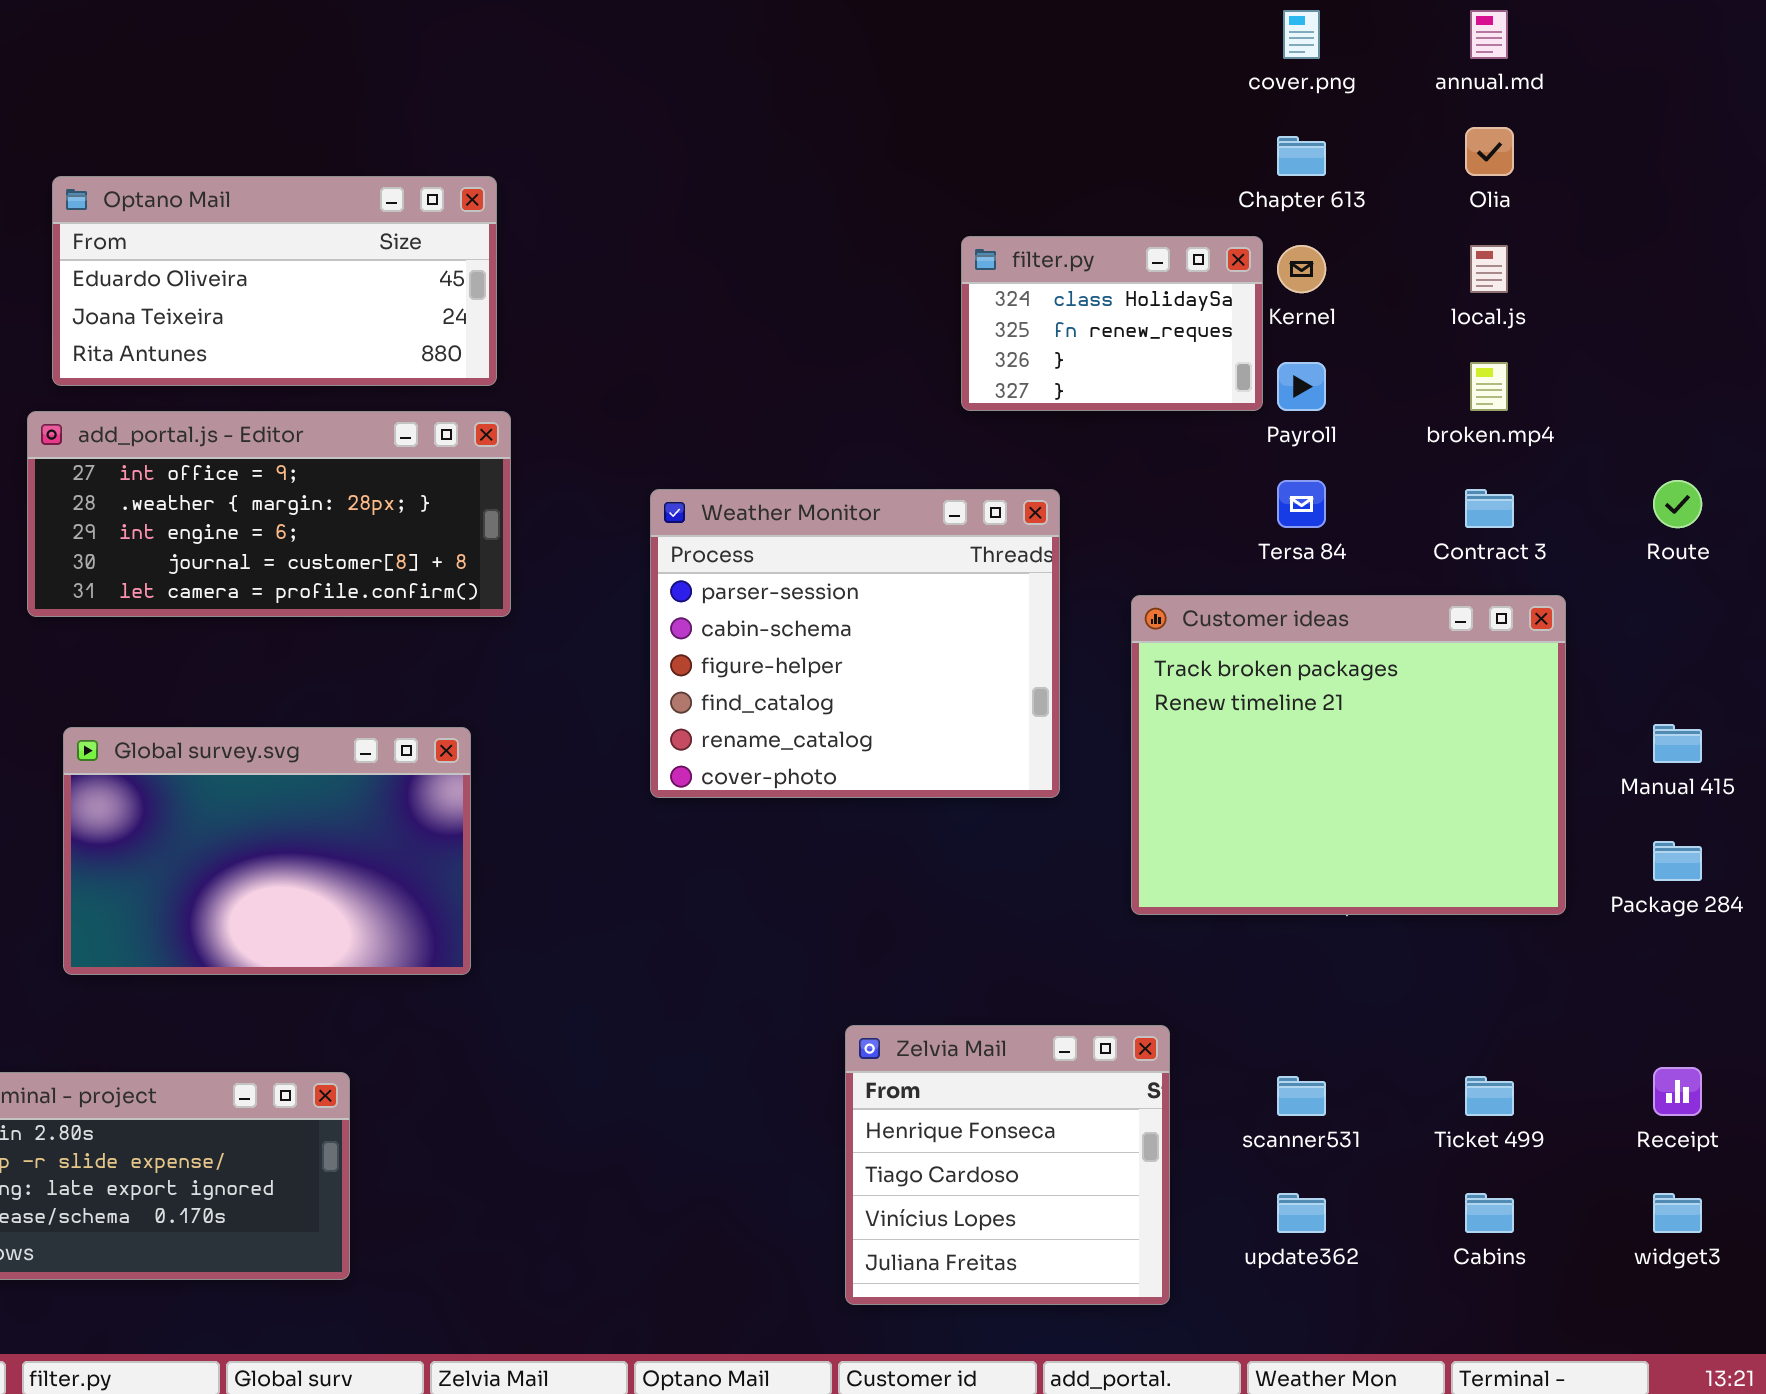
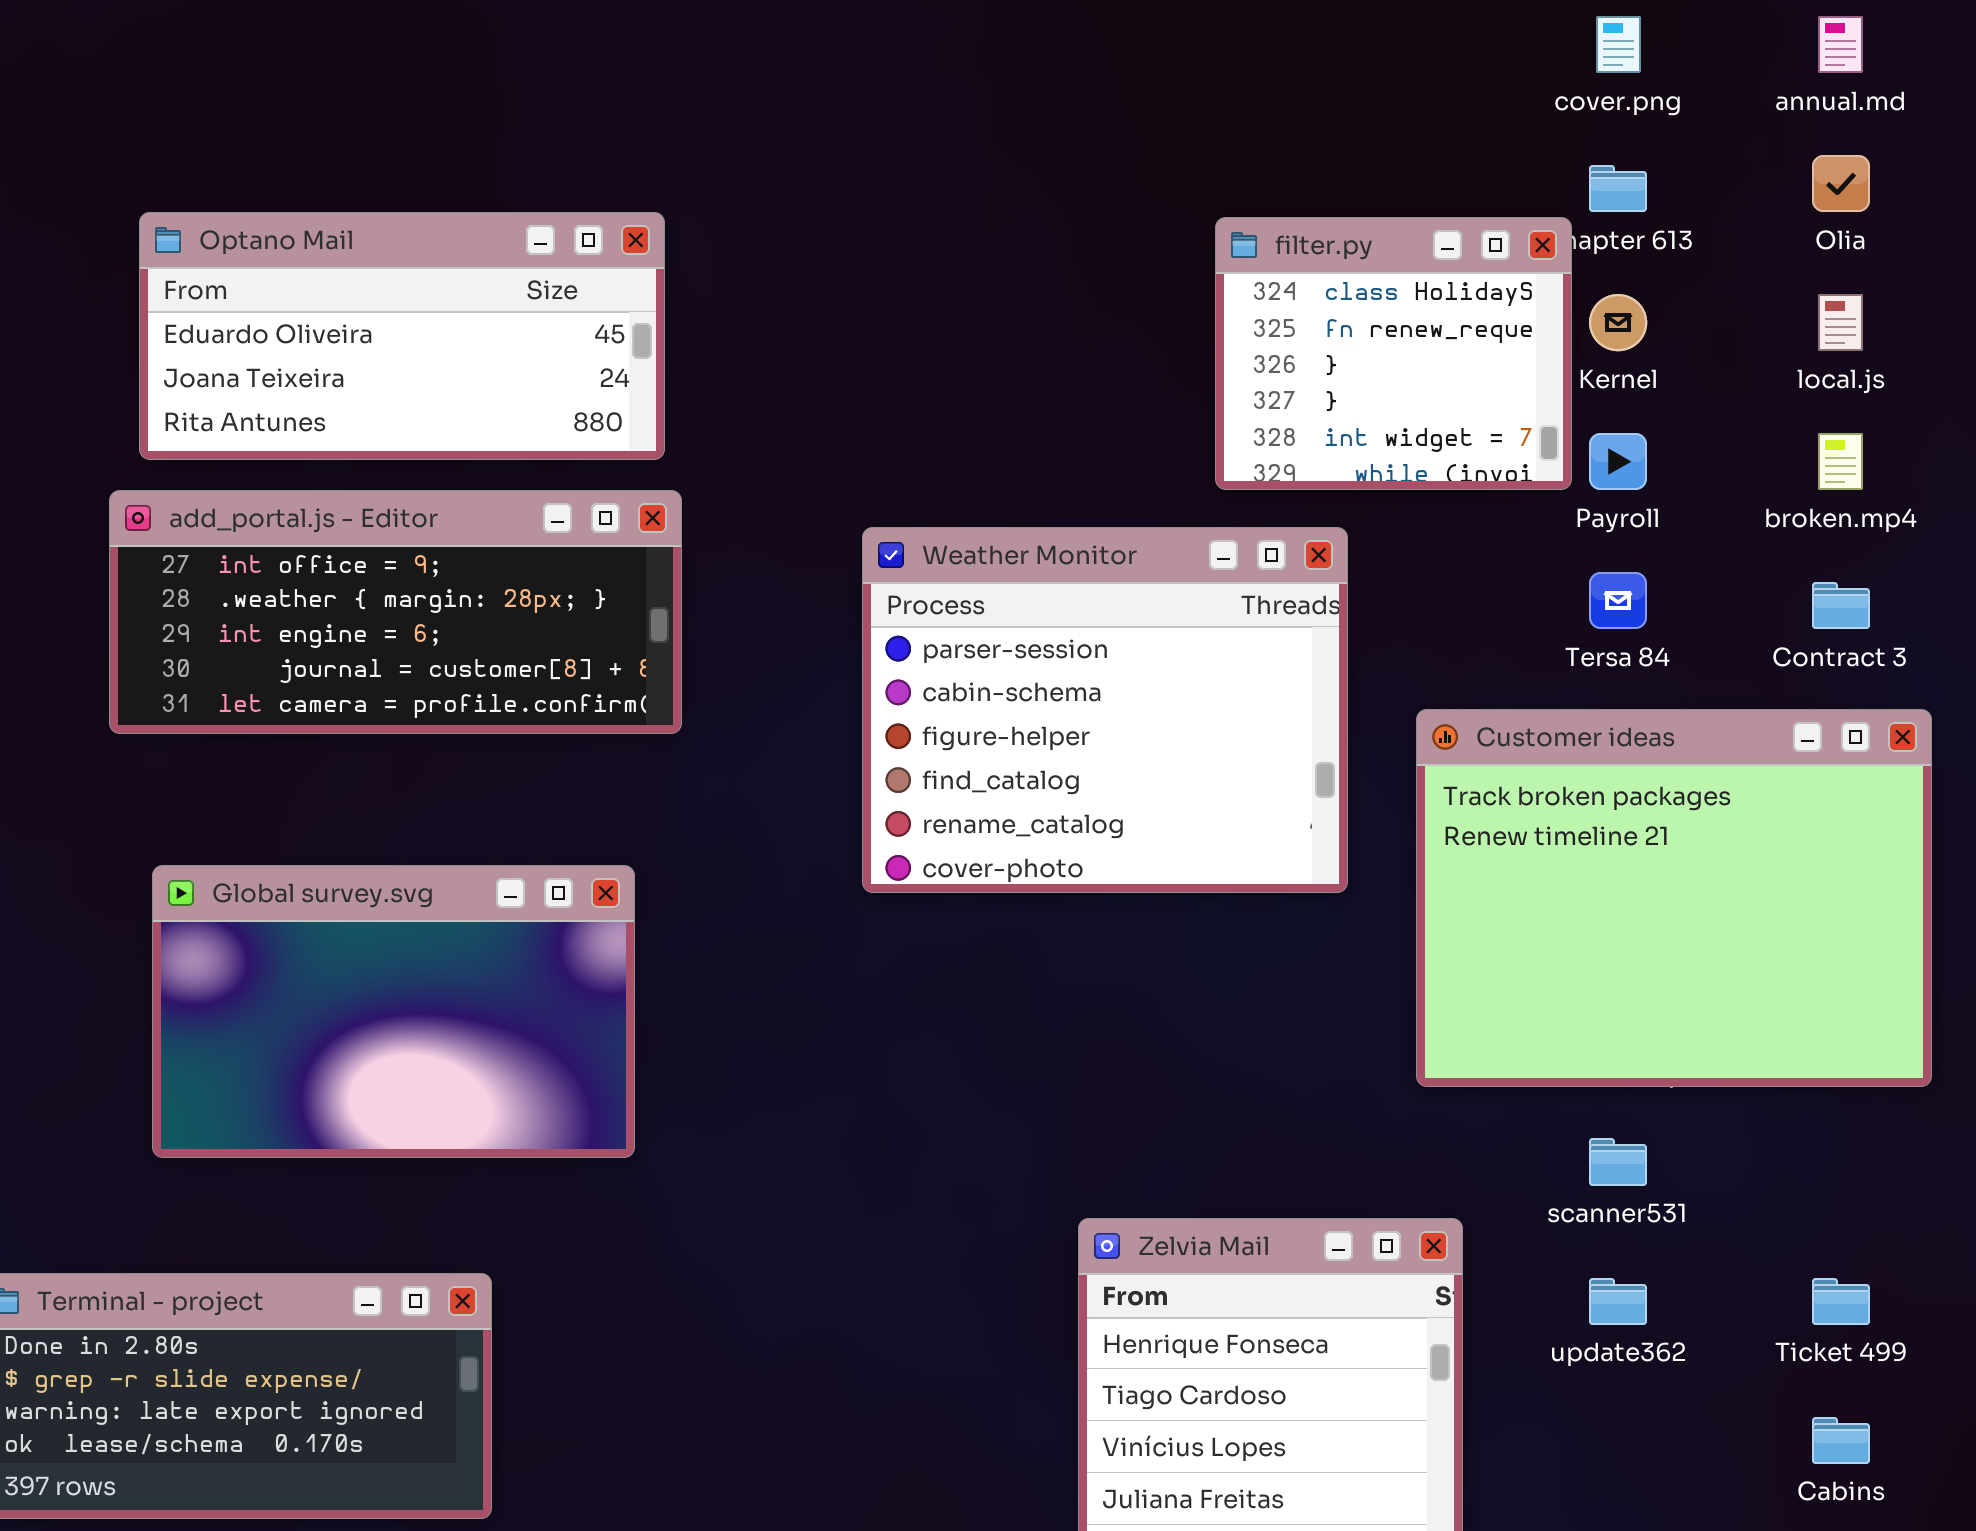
filter.py: [961,236,1263,411] -> [1215,217,1572,490], resized
Weather Monitor: [650,489,1060,798] -> [862,527,1348,893], moved
scanner531: [1277,1076,1326,1116] -> [1589,1138,1647,1186], moved
update362: [1277,1193,1326,1233] -> [1589,1278,1647,1325], moved

